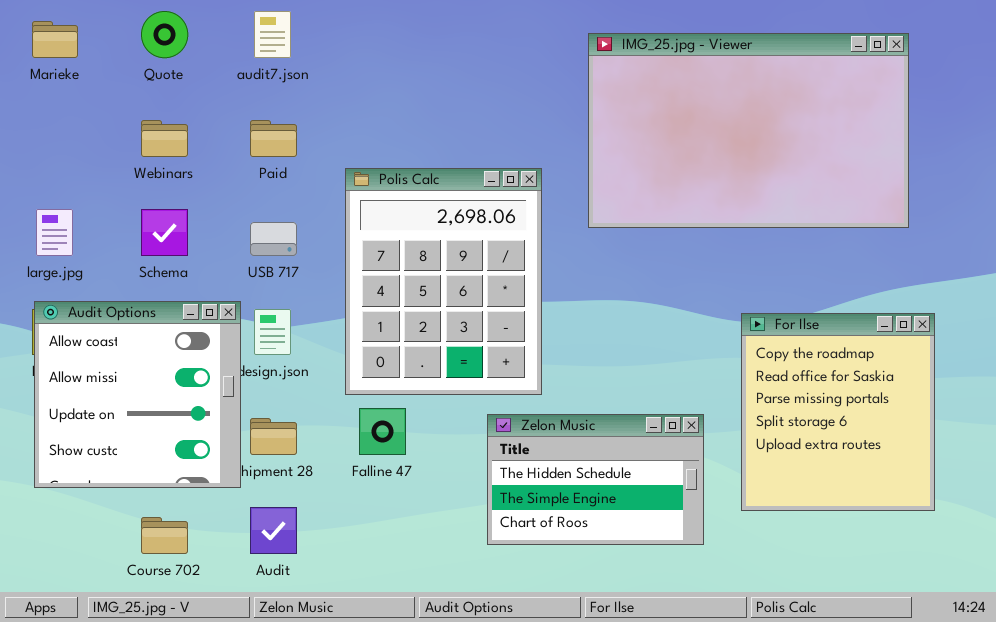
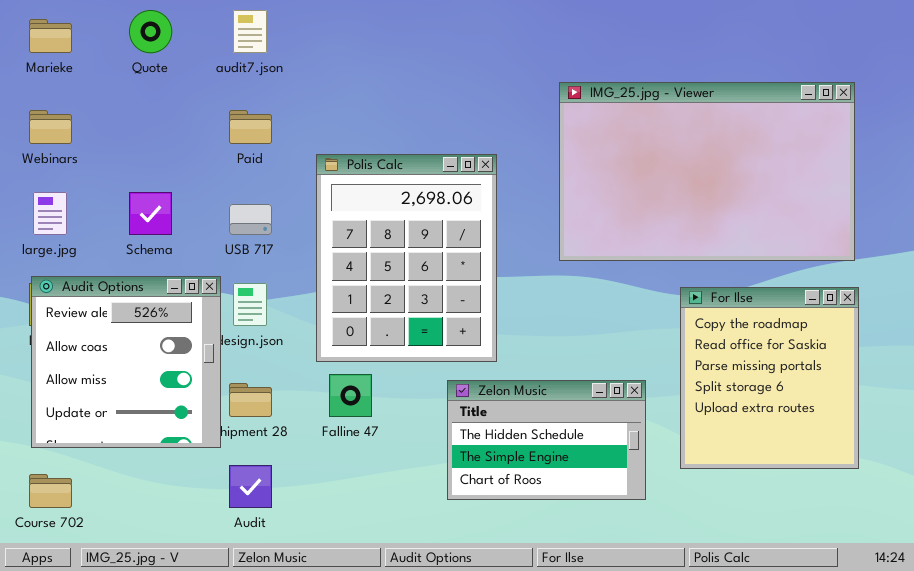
IMG_25.jpg - Viewer: [588,33,909,228] -> [559,82,855,261], moved
Webinars: [141,120,188,157] -> [29,110,72,144], moved
Audit Options: [34,301,241,488] -> [31,276,221,448], scrolled up 1 row
Course 702: [141,517,188,554] -> [29,474,72,508], moved

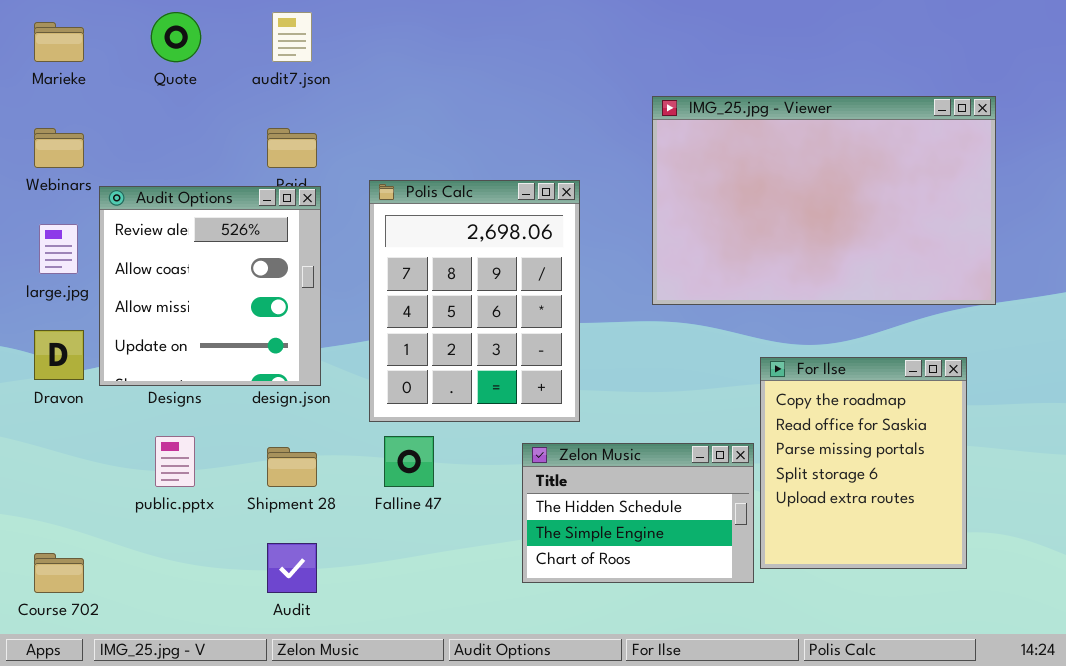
Audit Options: [31,276,221,448] -> [99,186,321,386], moved
For Ilse: [680,287,859,469] -> [760,357,967,569], moved

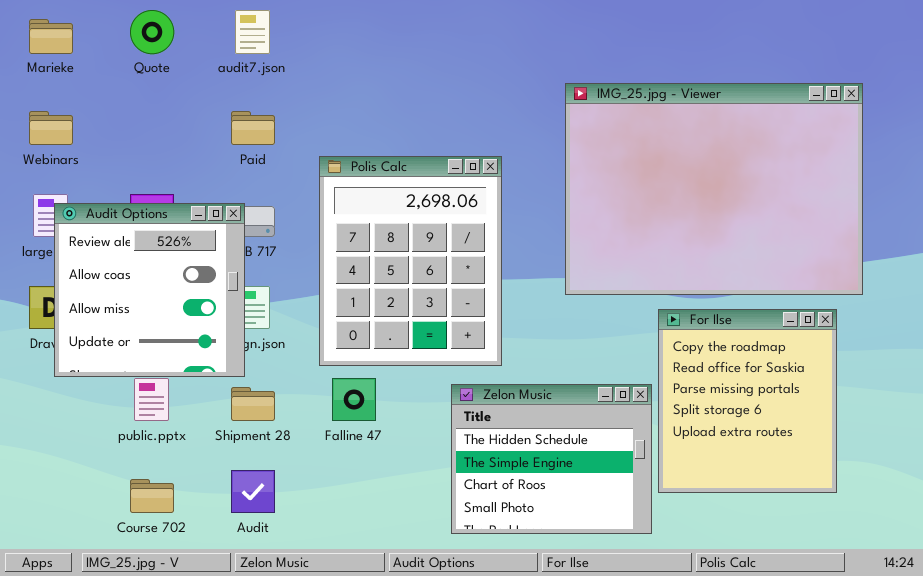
IMG_25.jpg - Viewer: [652,96,996,305] -> [565,83,863,295], resized
Audit Options: [99,186,321,386] -> [54,203,245,377], moved
Zelon Music: [522,443,754,583] -> [451,384,652,534], resized
Course 702: [34,553,84,593] -> [130,479,174,513], moved

